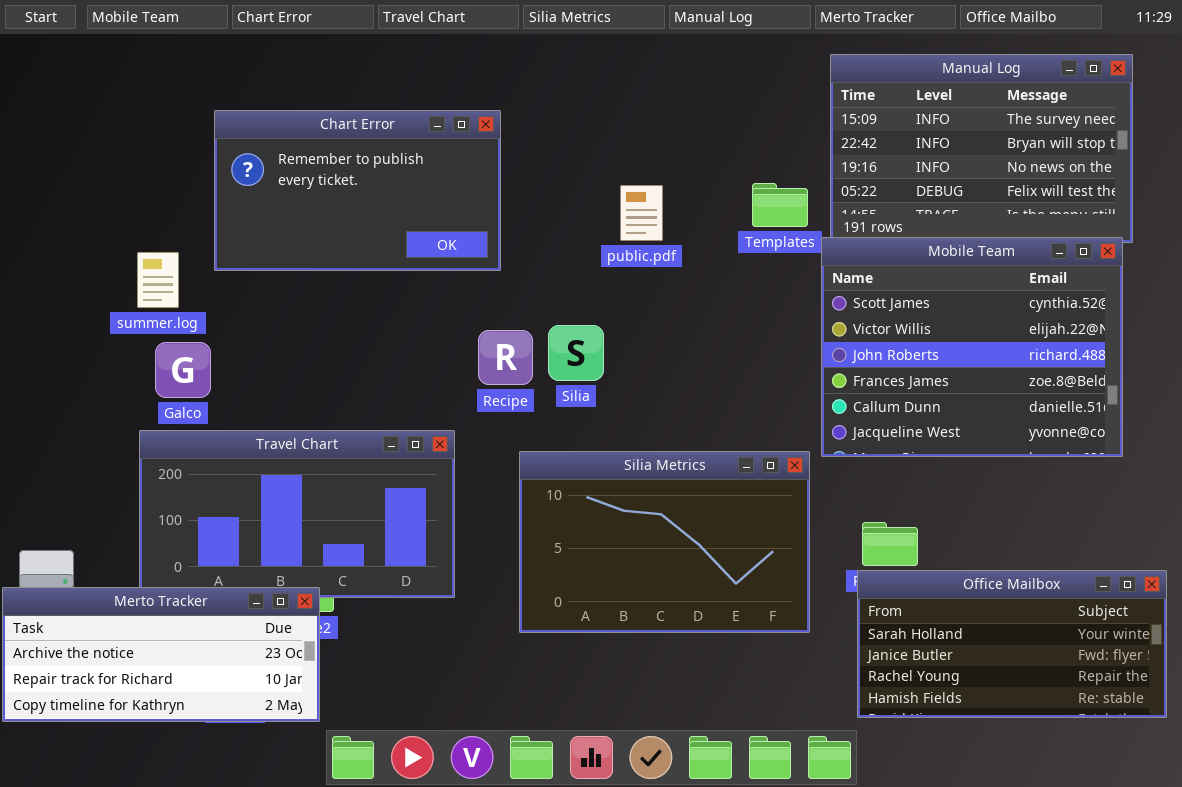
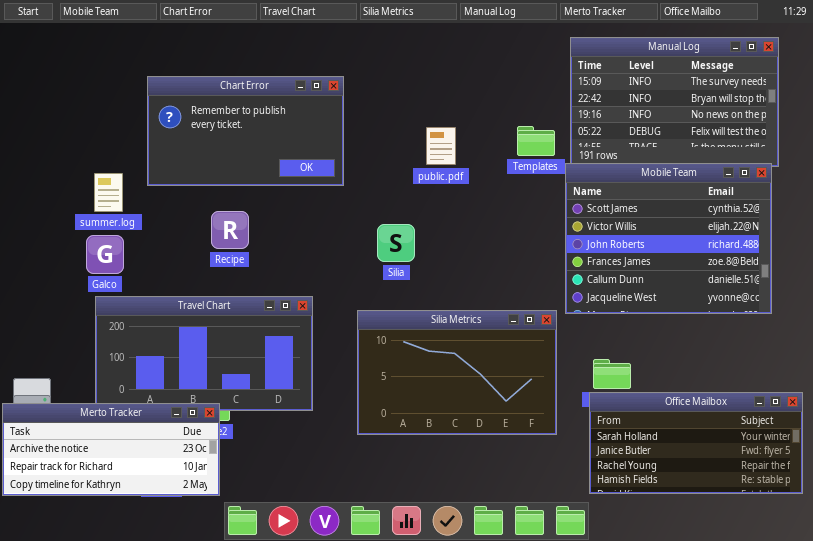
Recipe: [478,330,533,385] -> [211,211,249,249], moved
Galco: [155,342,211,398] -> [86,235,124,274], moved

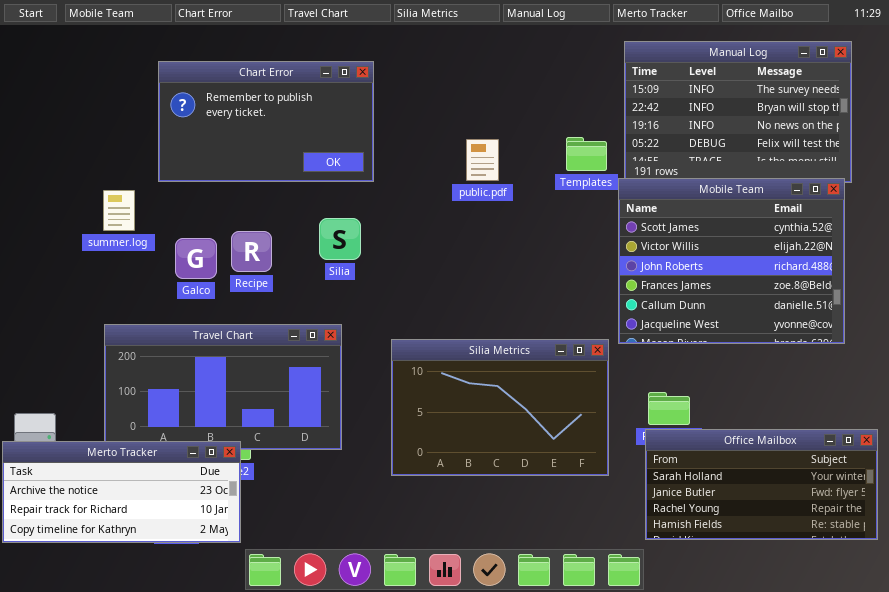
Chart Error: [147,76,344,186] -> [158,61,374,182], moved
Silia: [377,224,415,262] -> [319,218,361,260], moved
Galco: [86,235,124,274] -> [175,238,217,279], moved

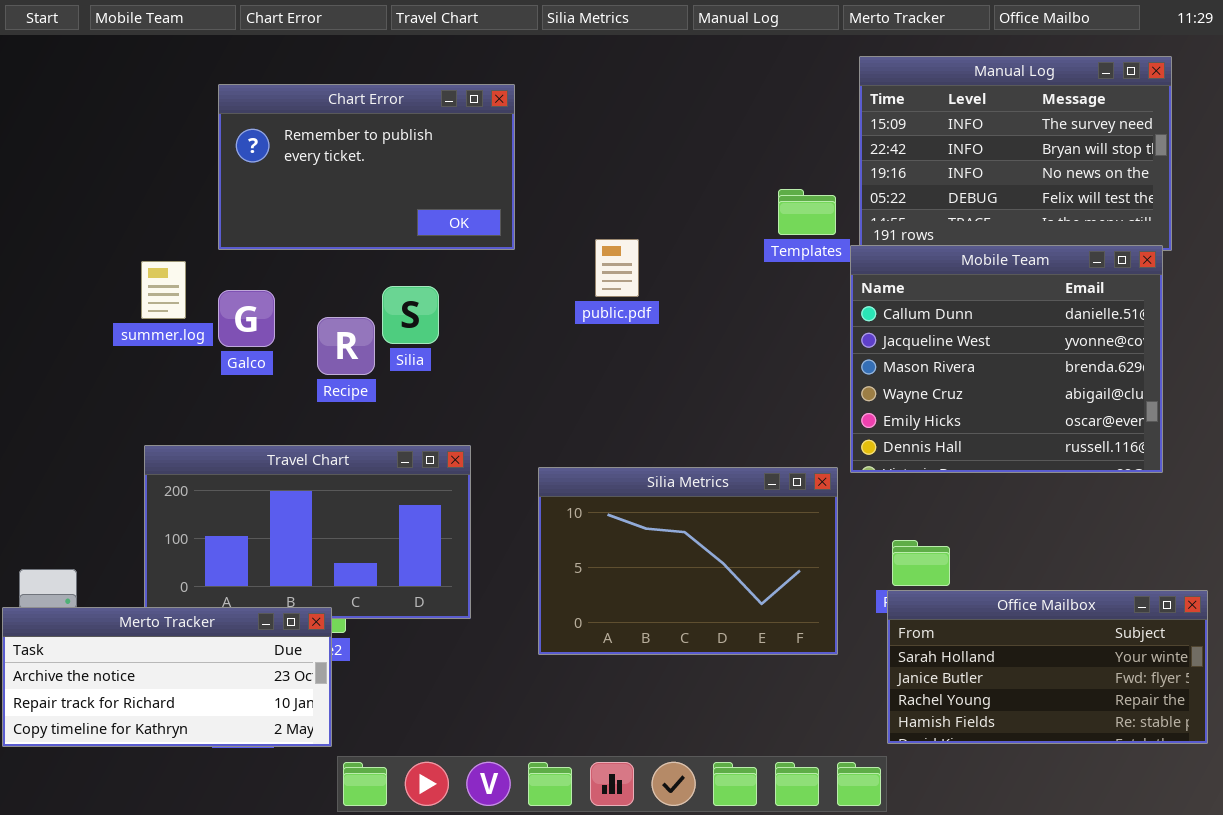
public.pdf: [466,139,499,181] -> [595,239,639,297], moved
Mobile Team: [618,178,845,344] -> [850,245,1163,473], scrolled down 4 rows
Silia: [319,218,361,260] -> [382,286,439,344], moved
Galco: [175,238,217,279] -> [218,290,275,347], moved

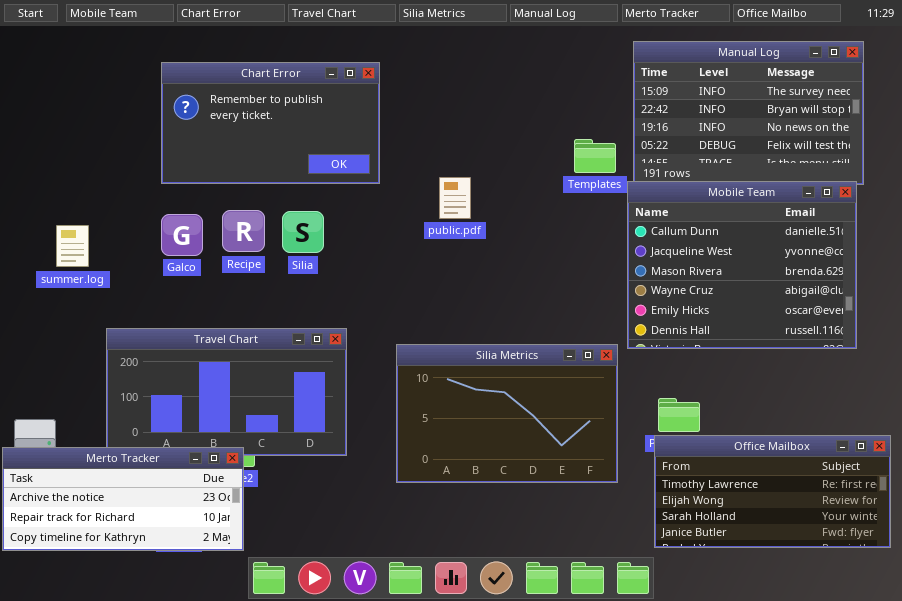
summer.log: [141,261,186,319] -> [56,225,89,267], moved
Recipe: [317,317,375,375] -> [222,210,265,252], moved
Office Mailbox: [887,590,1208,744] -> [654,435,891,548], scrolled up 2 rows

